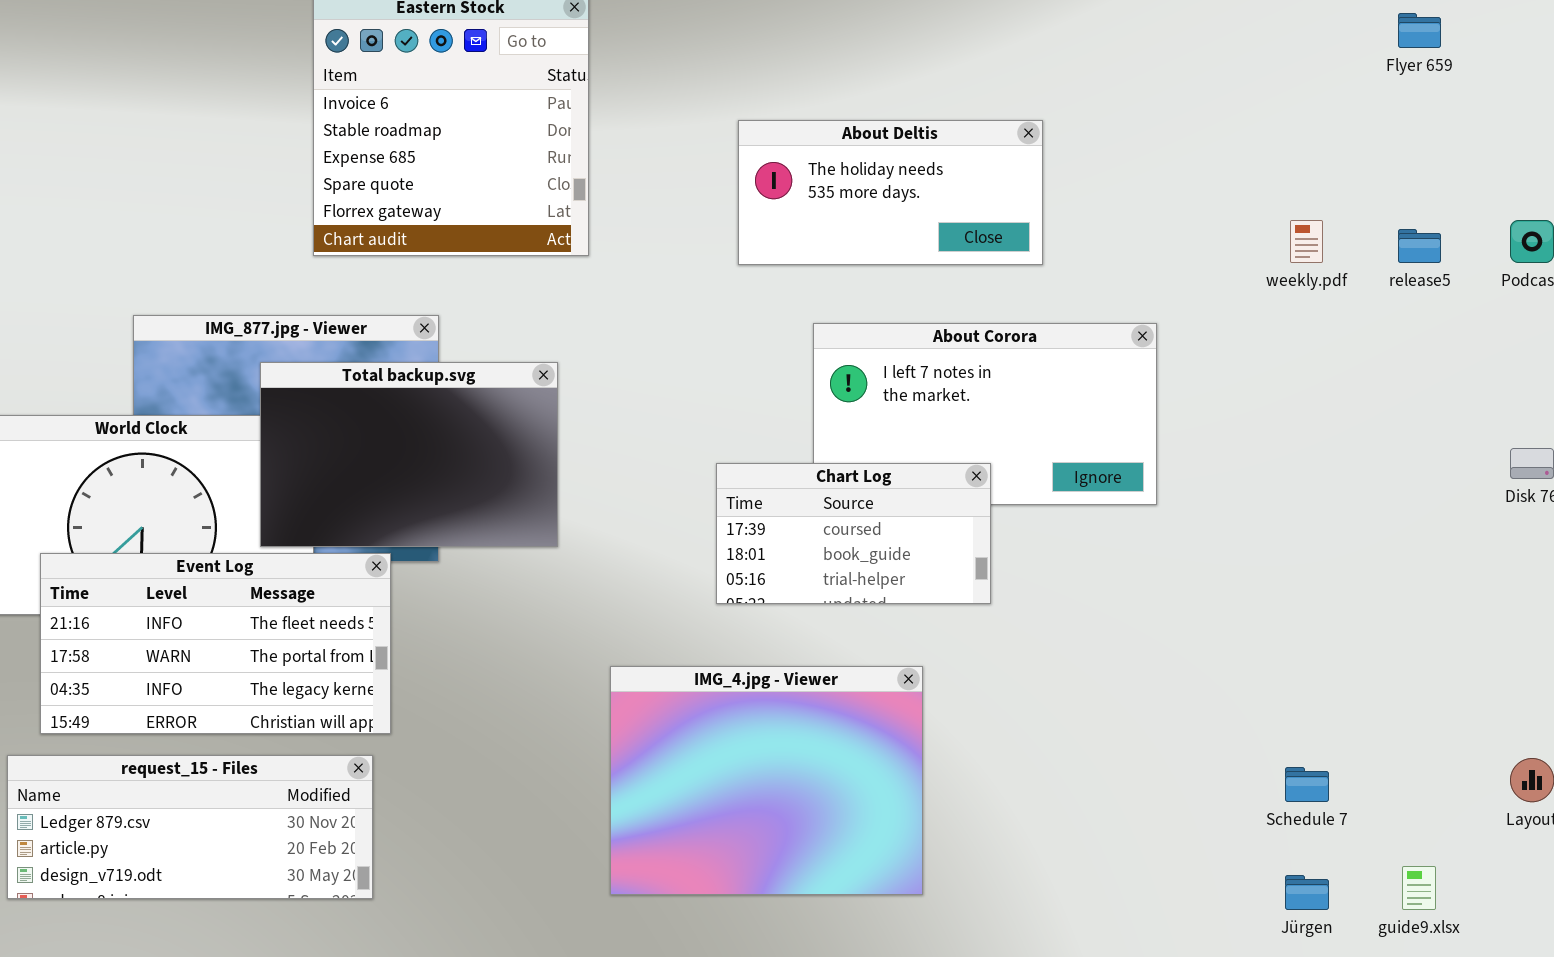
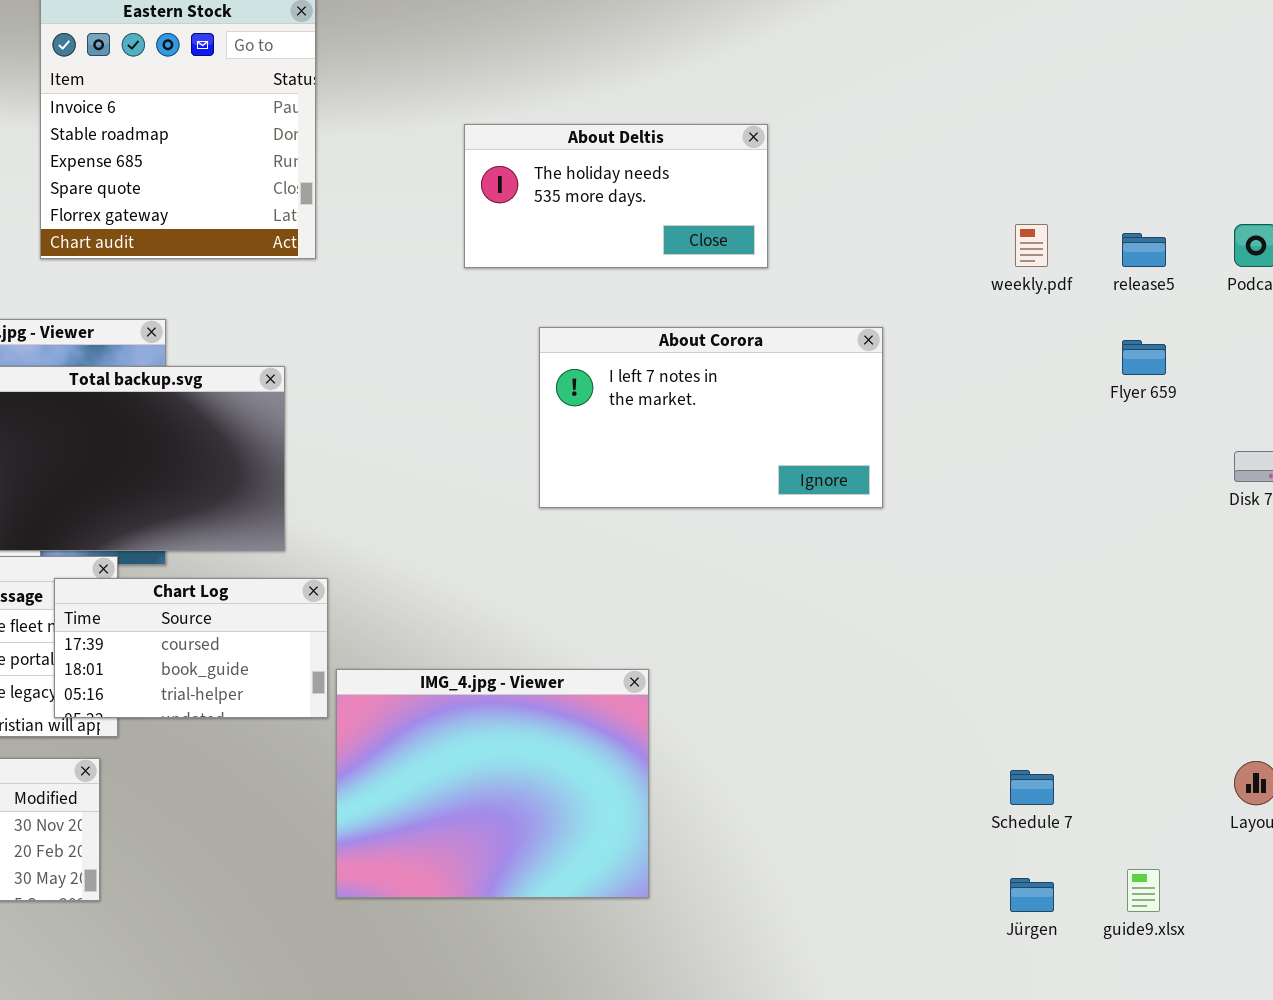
Flyer 659: [1398,13,1441,48] -> [1122,340,1166,375], moved
Chart Log: [716,463,991,604] -> [54,578,328,718], moved

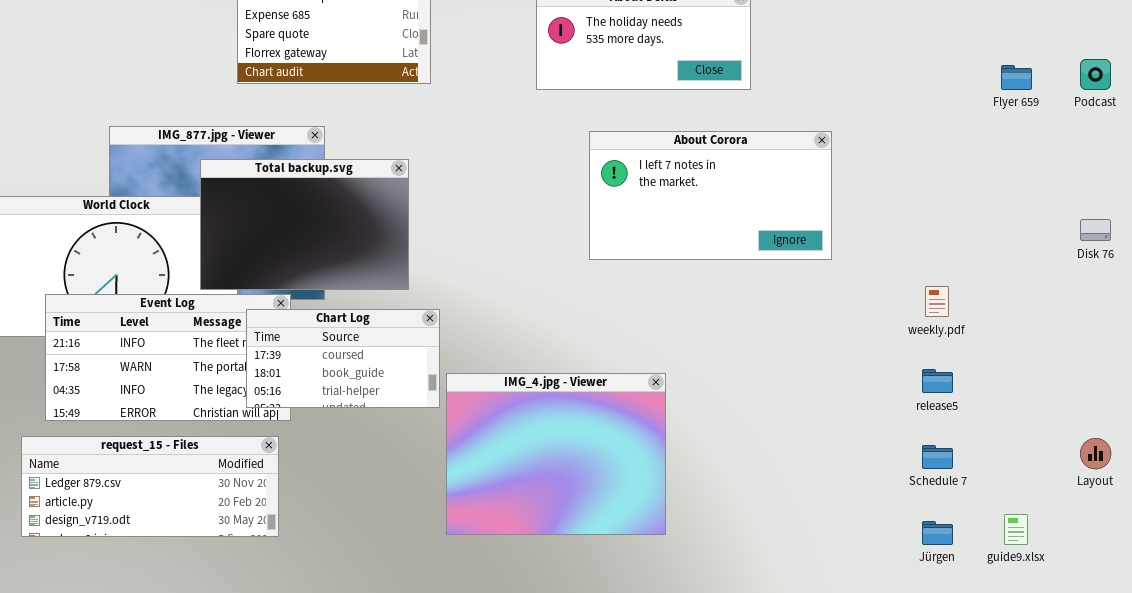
weekly.pdf: [1015,224,1048,267] -> [925,286,949,317], moved
release5: [1122,233,1166,267] -> [922,369,953,393], moved
Flyer 659: [1122,340,1166,375] -> [1001,65,1032,90], moved

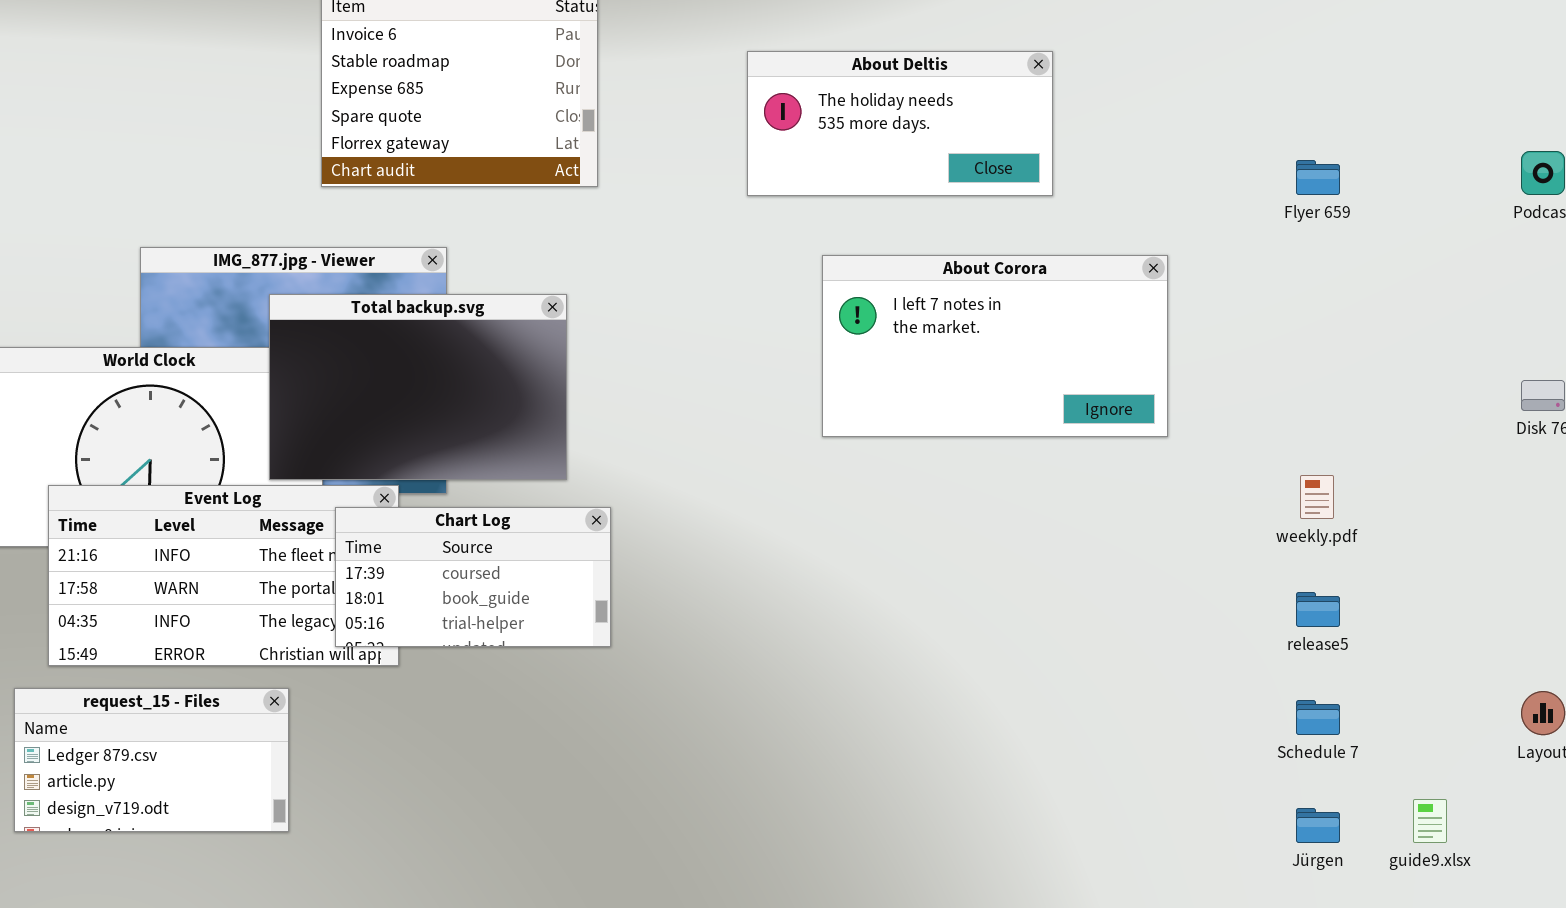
Flyer 659: [1001,65,1032,90] -> [1296,160,1340,195], moved
IMG_4.jpg - Viewer: [446,373,666,535] -> none, closed
request_15 - Files: [21,436,279,537] -> [14,688,289,832], resized

